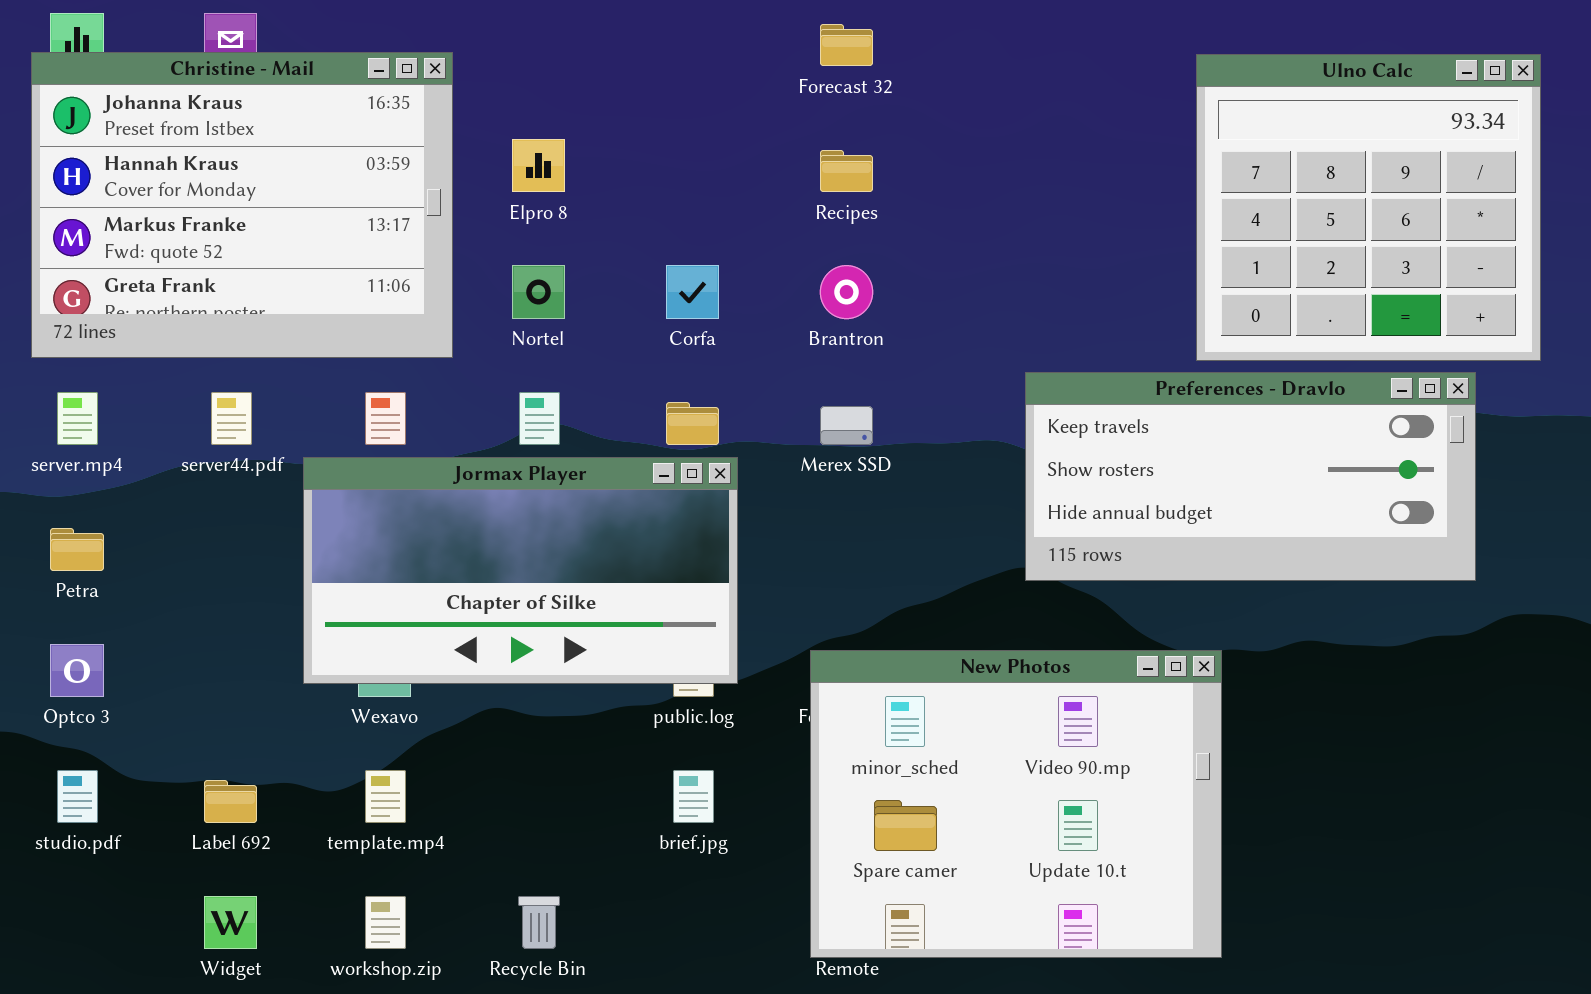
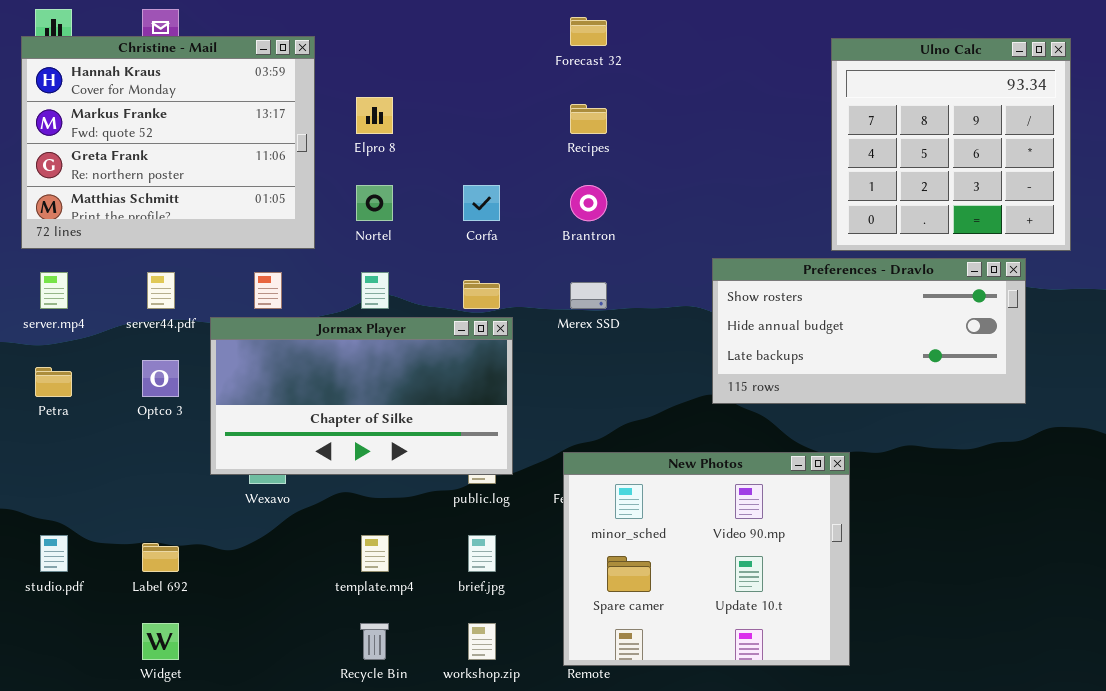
Christine - Mail: [31,52,453,358] -> [21,36,315,249], scrolled down 1 row
Preferences - Dravlo: [1025,372,1476,581] -> [712,258,1026,404], scrolled down 1 row
Optco 3: [50,644,104,697] -> [142,360,179,397], moved
template.mp4: [365,770,406,823] -> [361,535,389,572], moved
workshop.zip: [365,896,406,949] -> [468,623,496,660], moved

